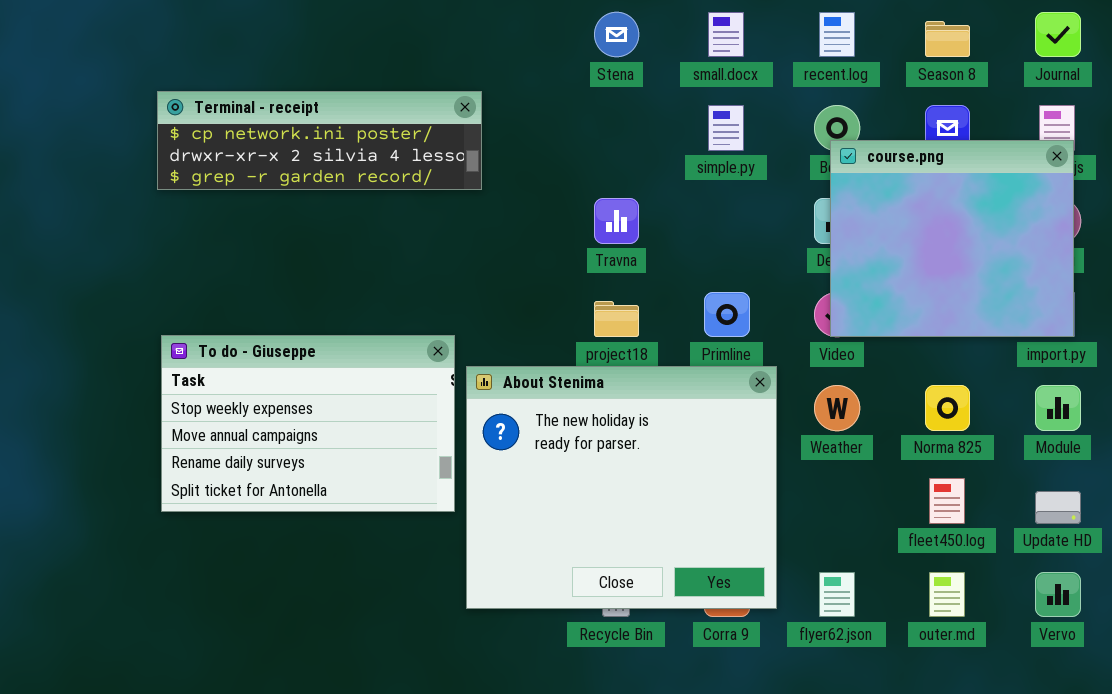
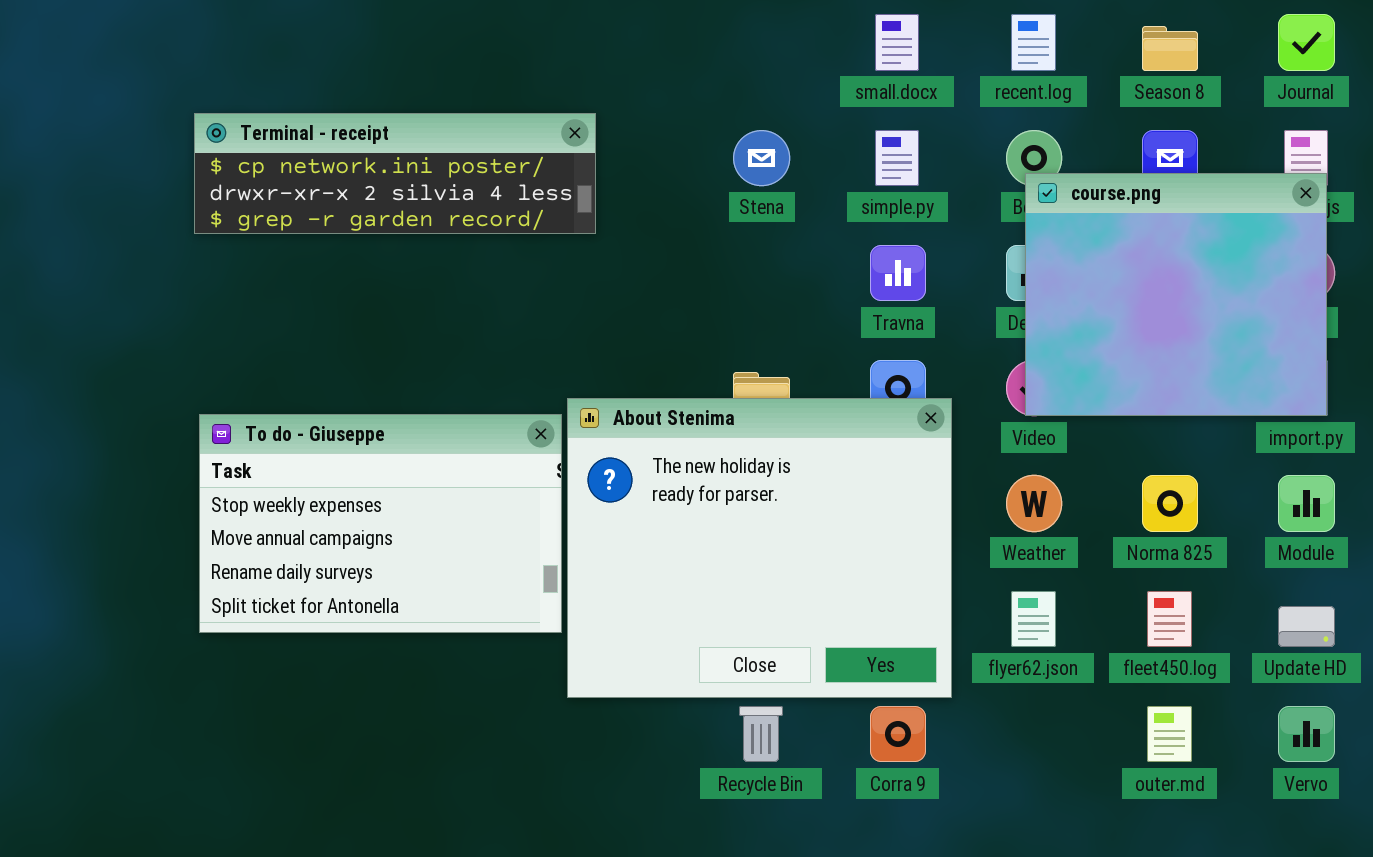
Stena: [594,12,639,57] -> [733,130,790,186], moved
Travna: [594,198,639,244] -> [870,245,926,301], moved
About Stenima: [466,366,777,609] -> [567,398,952,698], moved
flyer62.json: [819,572,855,617] -> [1011,591,1056,647], moved

